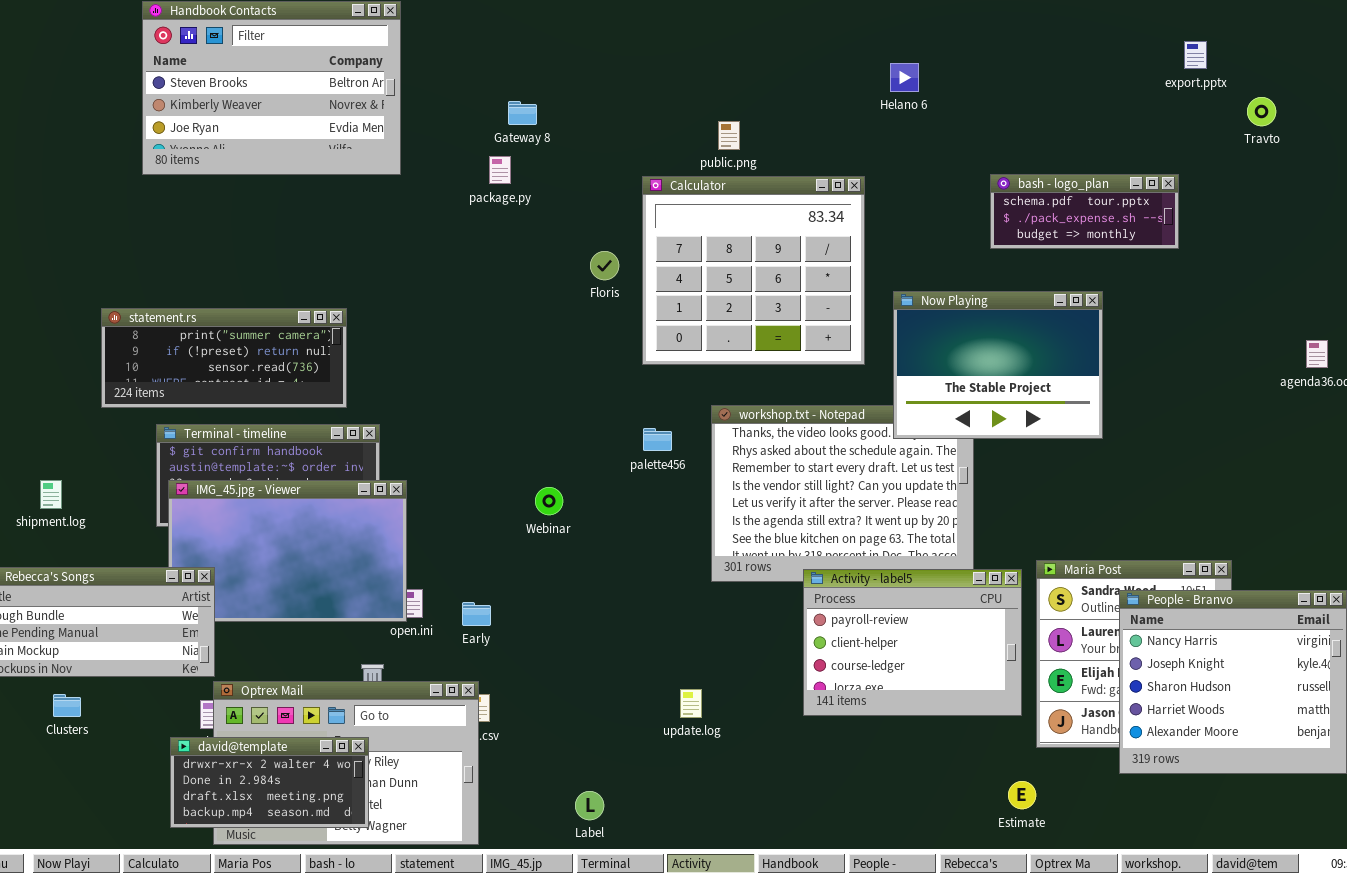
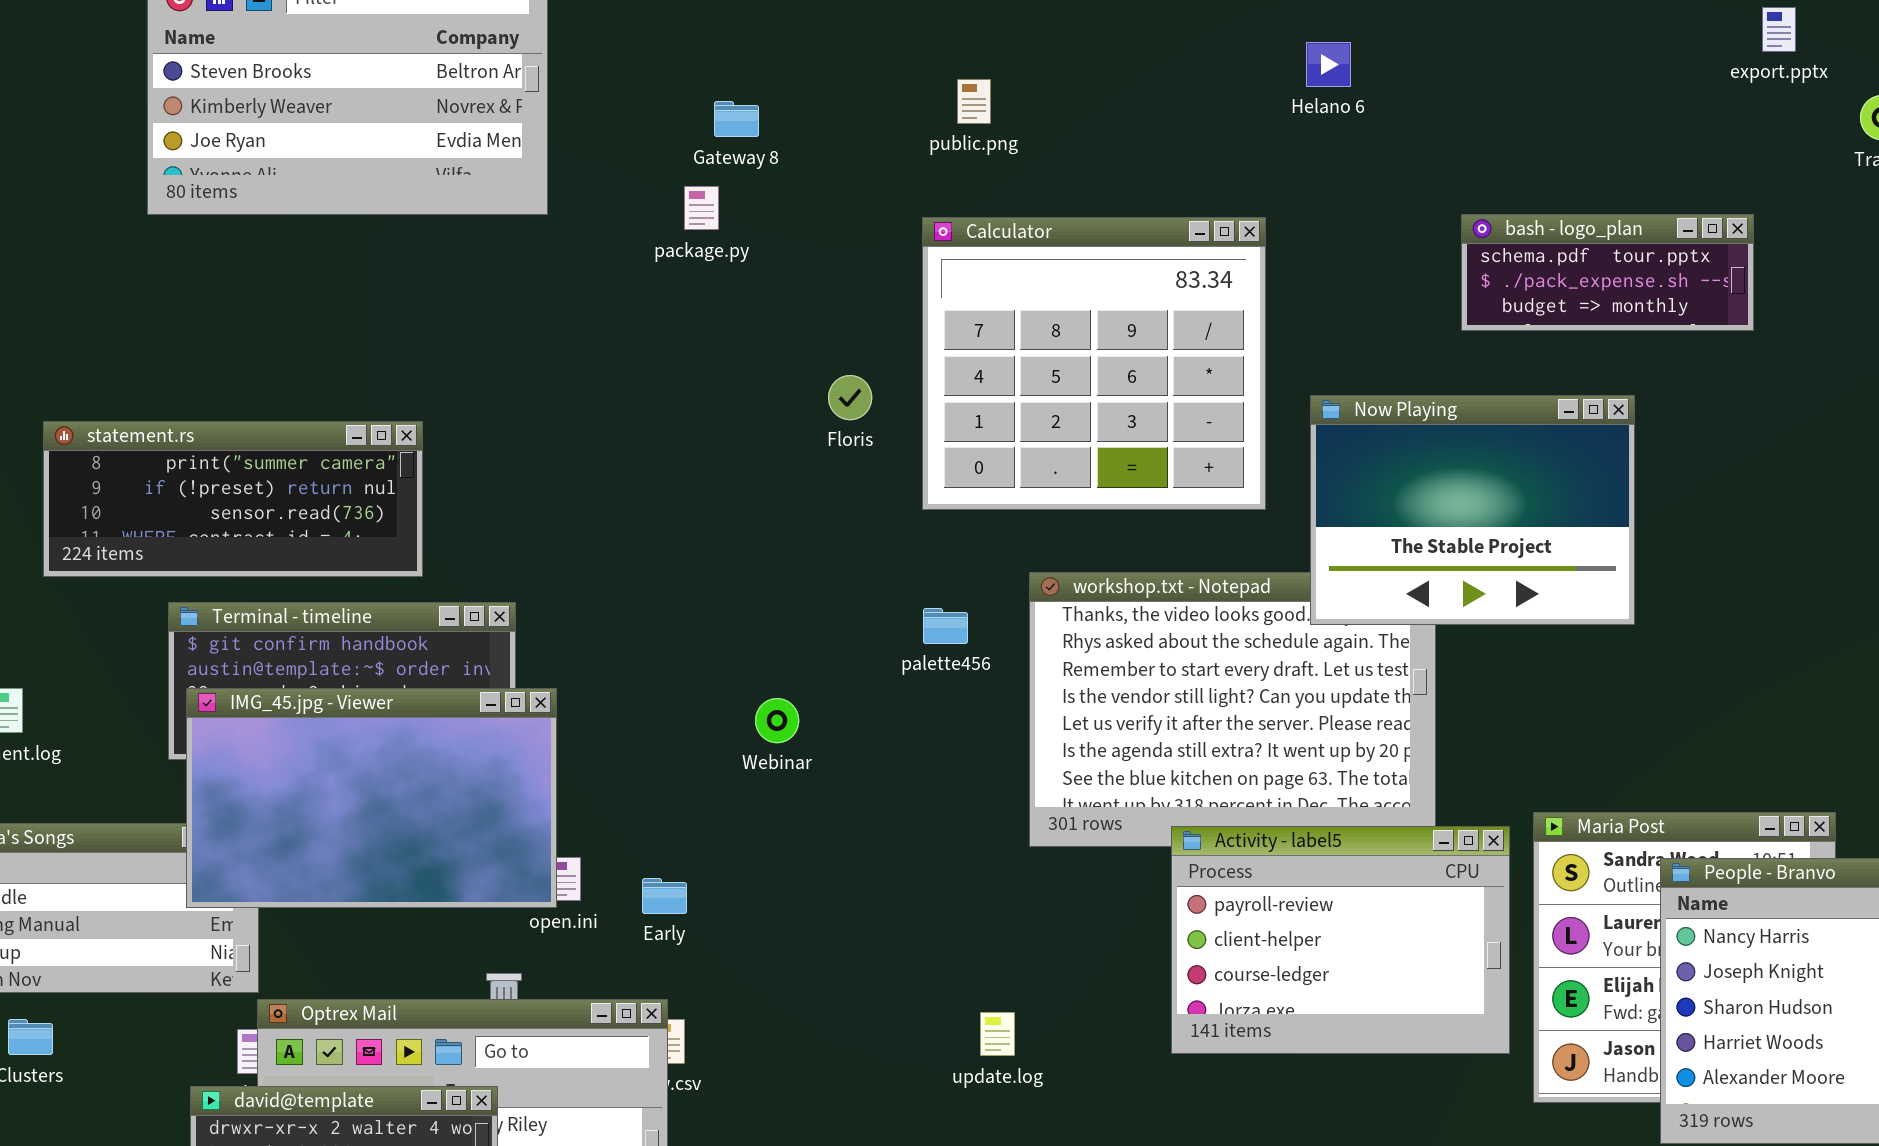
public.png: [718,121,740,150] -> [957,79,991,124], moved
Floris: [590,251,619,280] -> [828,375,872,420], moved
statement.rs: [101,308,347,408] -> [43,421,423,577], moved
IMG_45.jpg - Viewer: [168,480,407,622] -> [186,688,557,908], raised

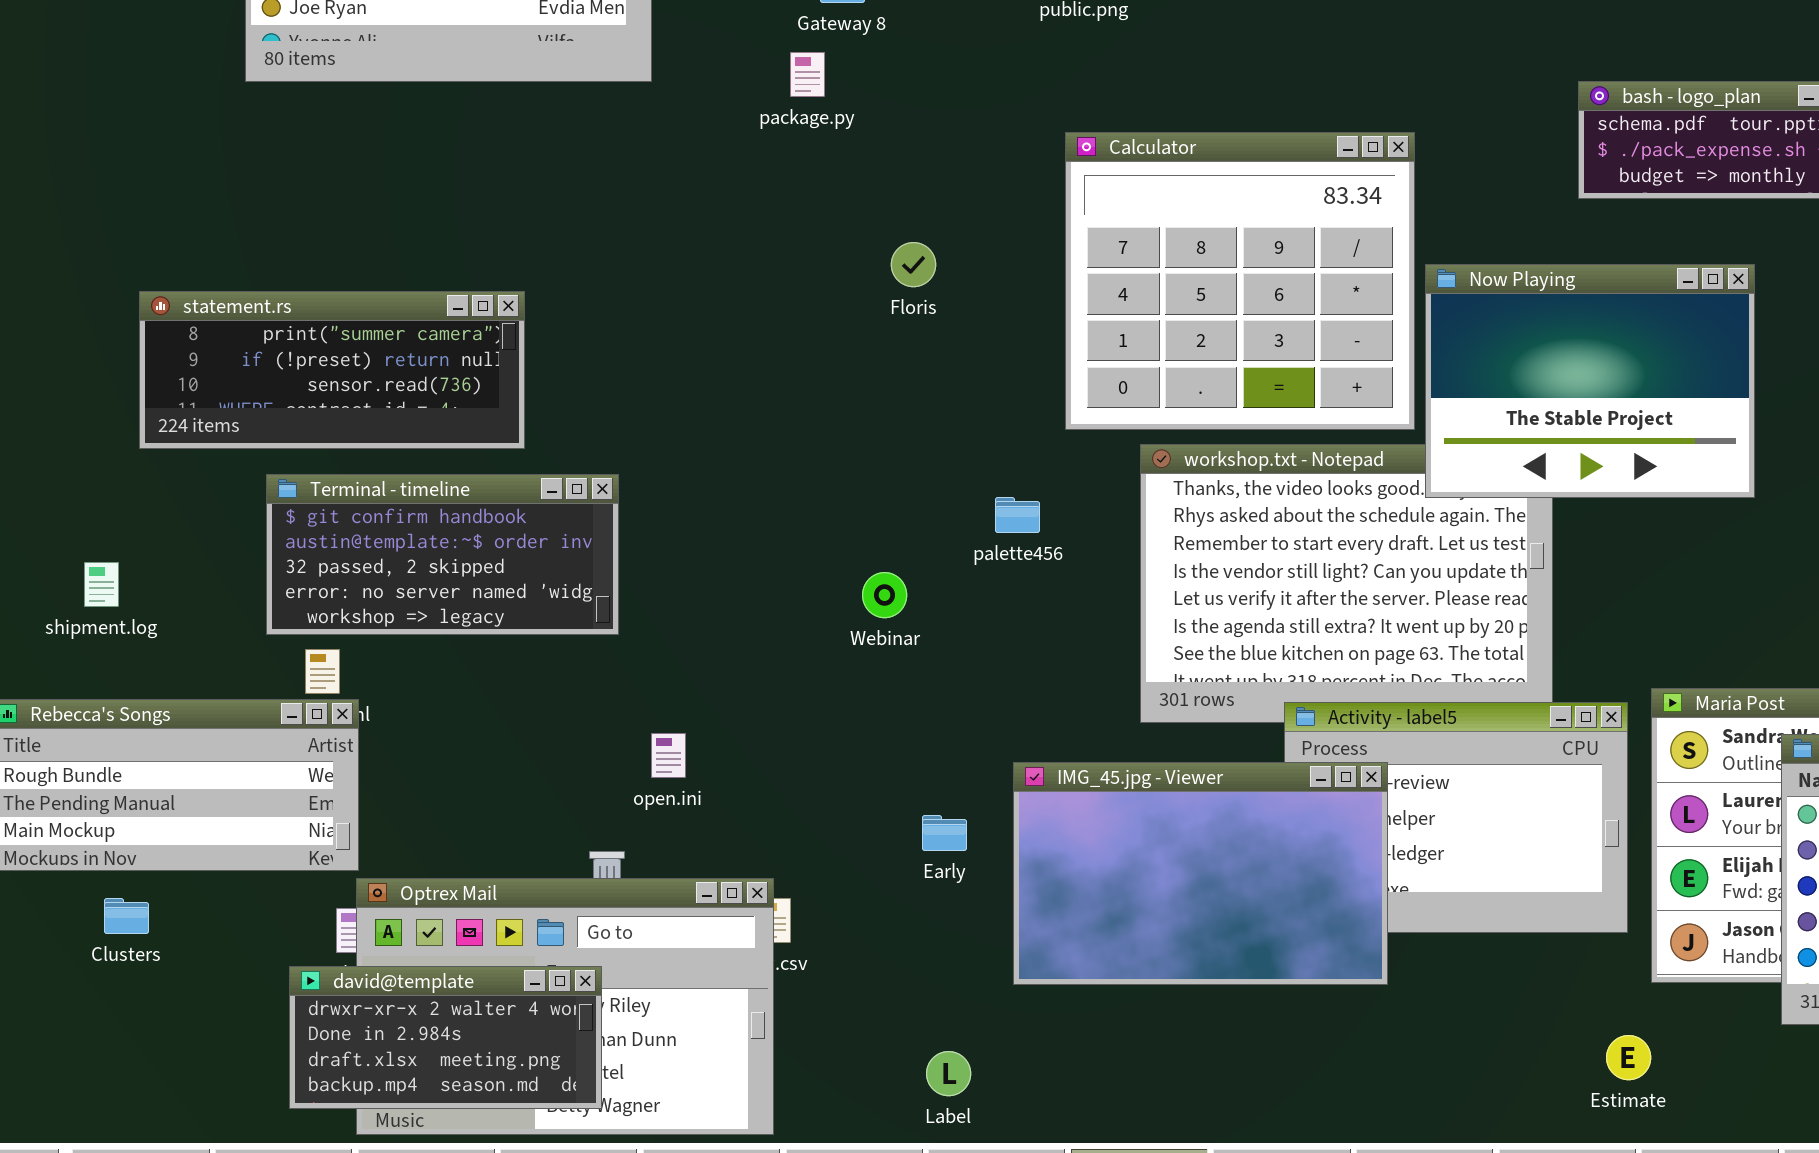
Calculator: [922,217,1266,510] -> [1065,132,1415,430], moved
Floris: [828,375,872,420] -> [891,242,936,287], moved
palette456: [923,608,968,644] -> [995,497,1040,533], moved
IMG_45.jpg - Viewer: [186,688,557,908] -> [1013,762,1388,985], moved
Early: [642,878,687,914] -> [922,815,967,851], moved

